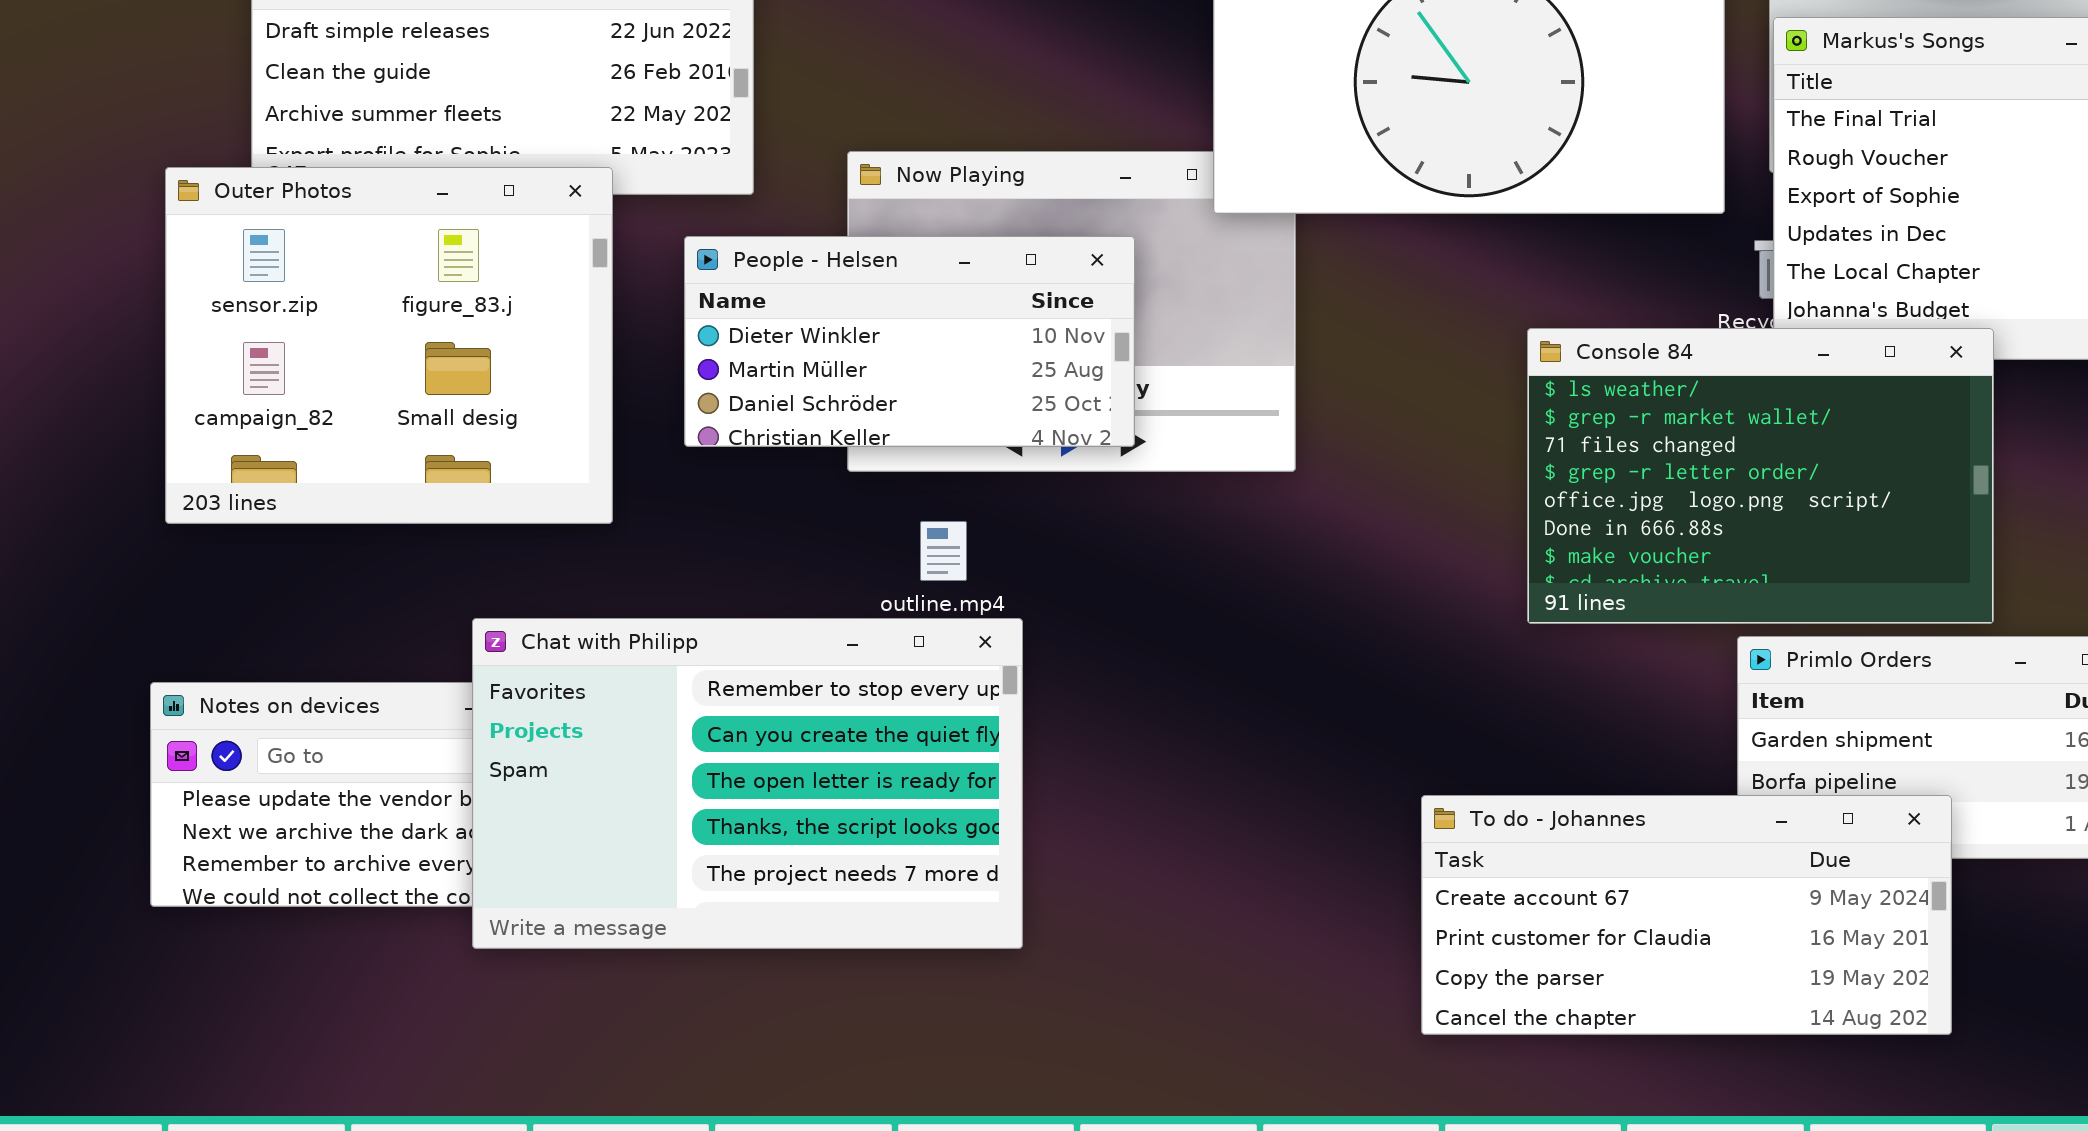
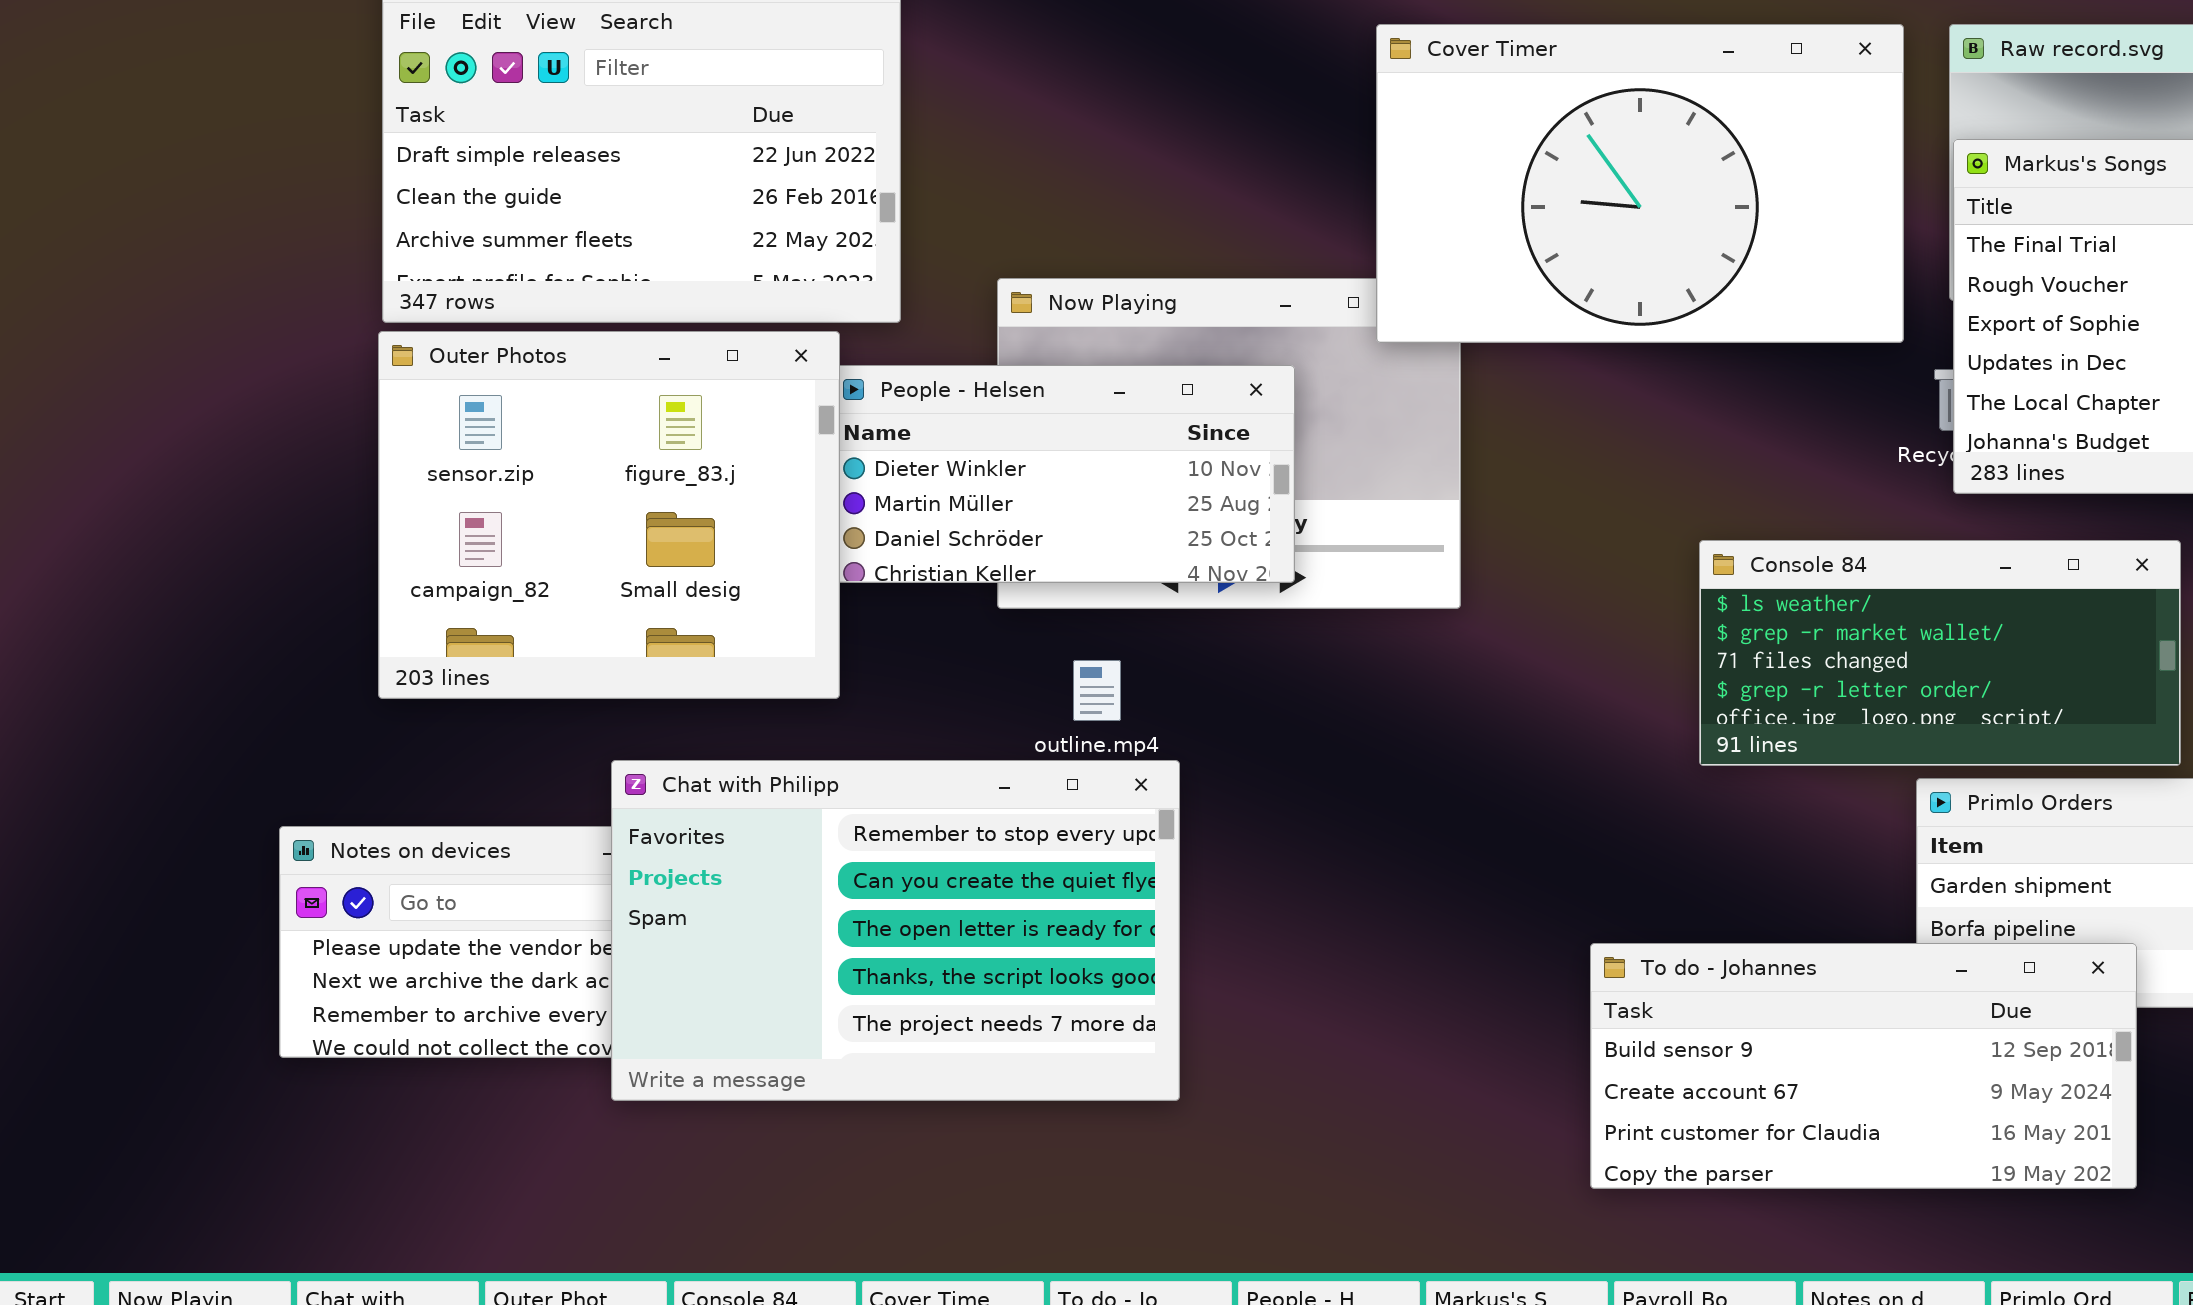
Outer Photos: [165,167,613,524] -> [378,331,840,699], moved
Console 84: [1527,328,1994,624] -> [1699,540,2181,766], resized
To do - Johannes: [1421,795,1952,1035] -> [1590,943,2137,1189], scrolled up 1 row

